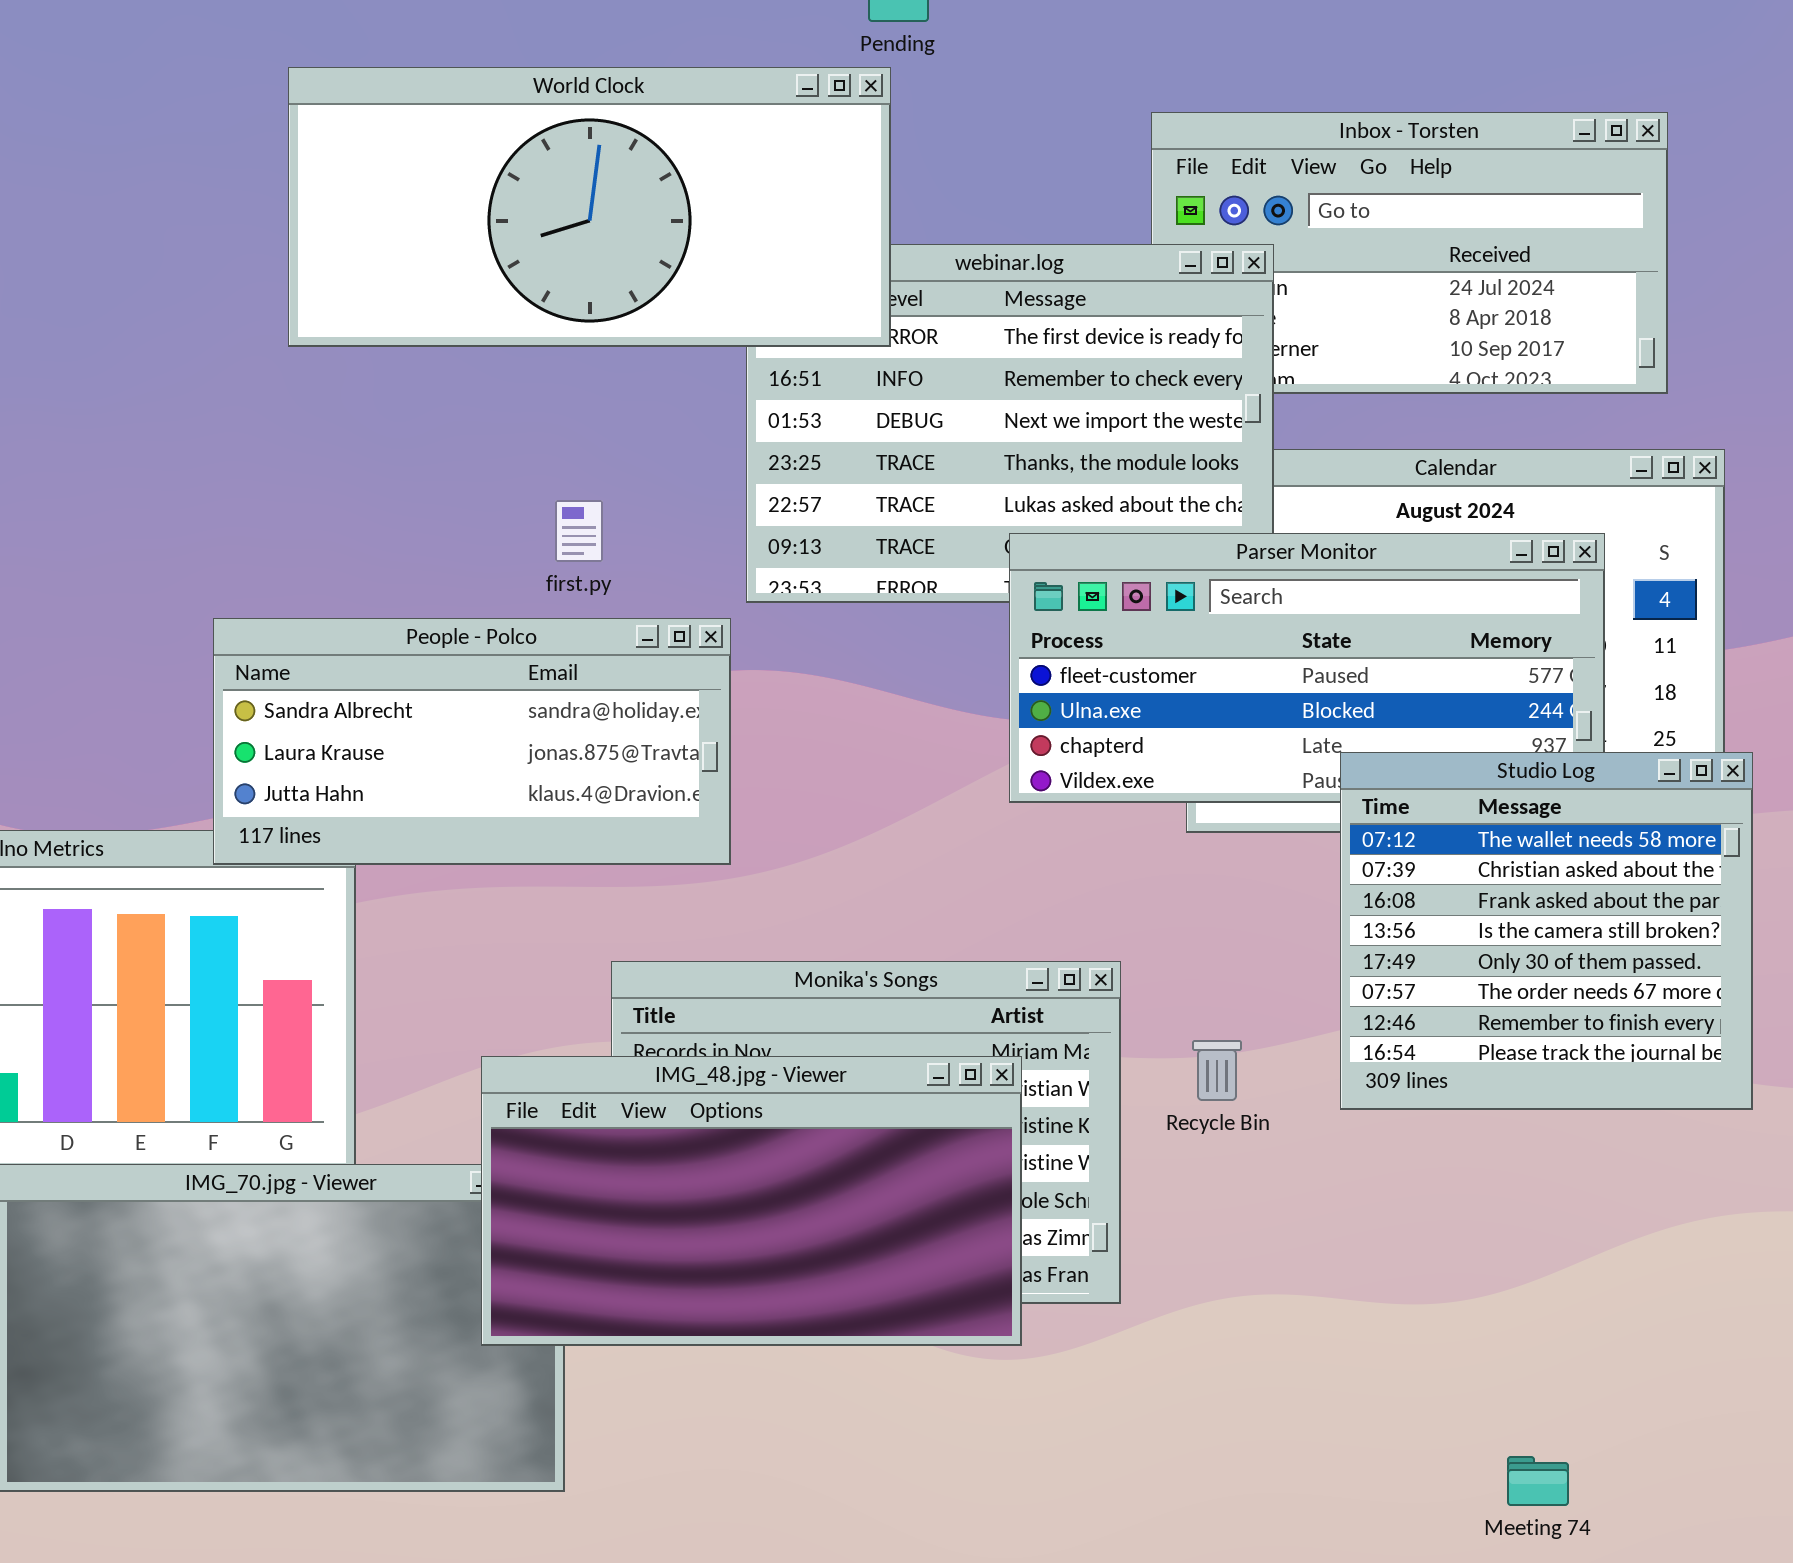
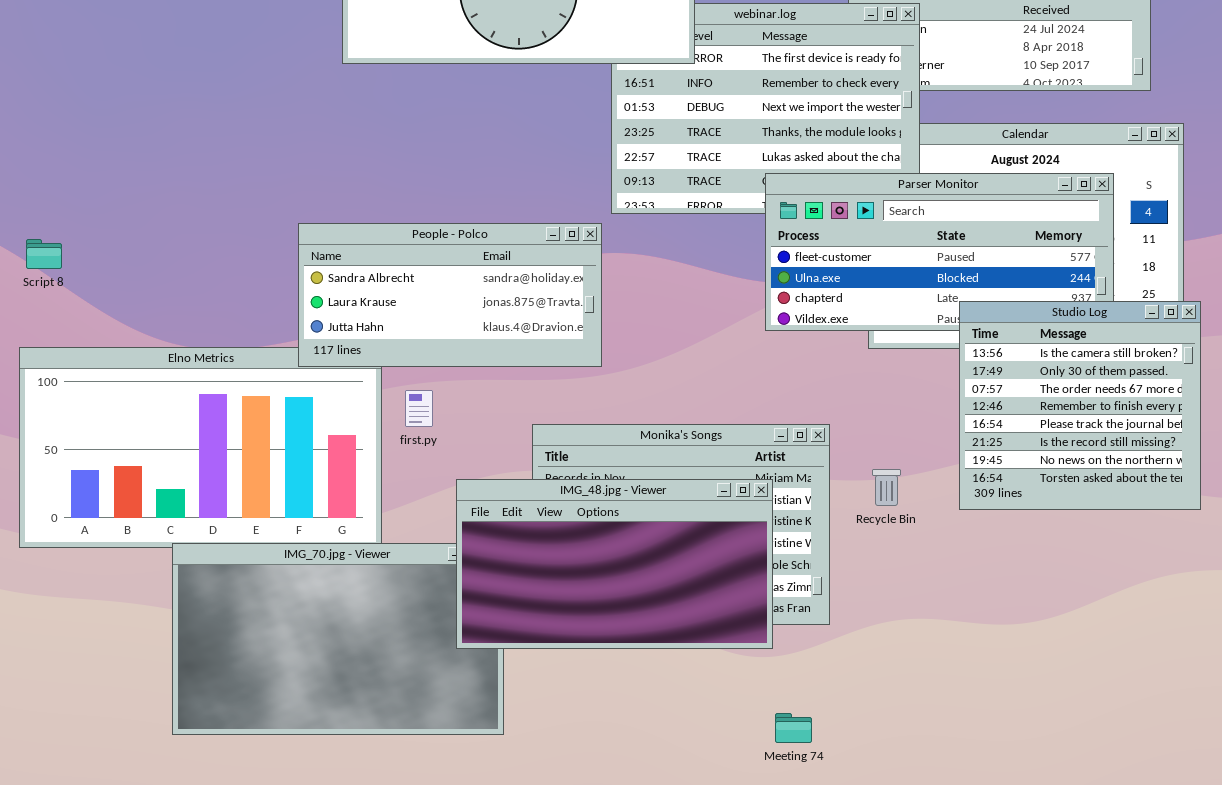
first.py: [555,500,603,562] -> [405,390,433,427], moved
Studio Log: [1340,752,1753,1110] -> [959,301,1201,510], scrolled down 3 rows
Meeting 74: [1507,1456,1569,1506] -> [775,713,812,743], moved

